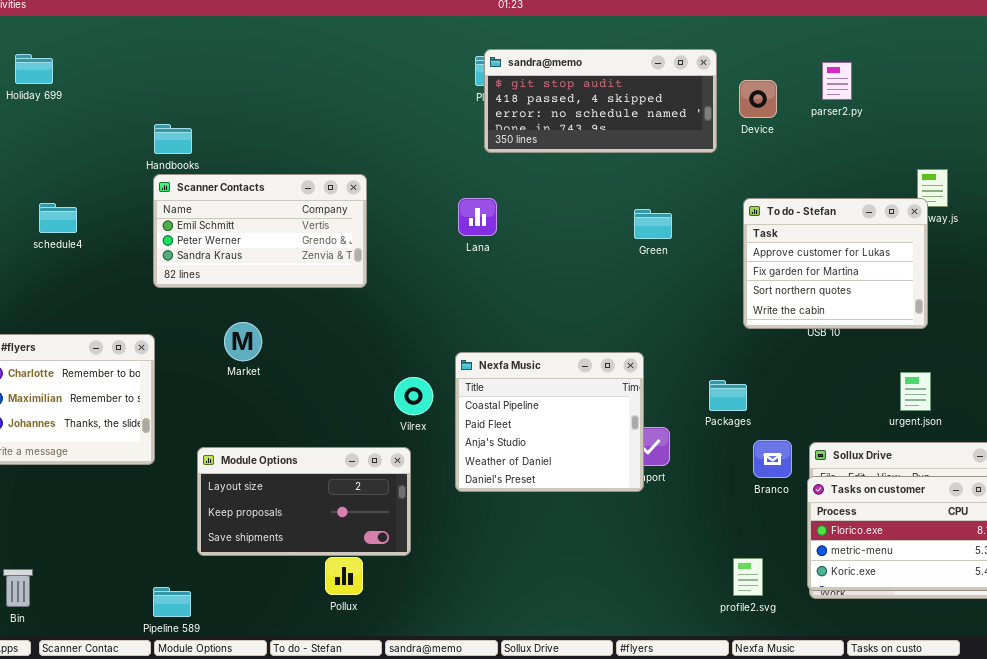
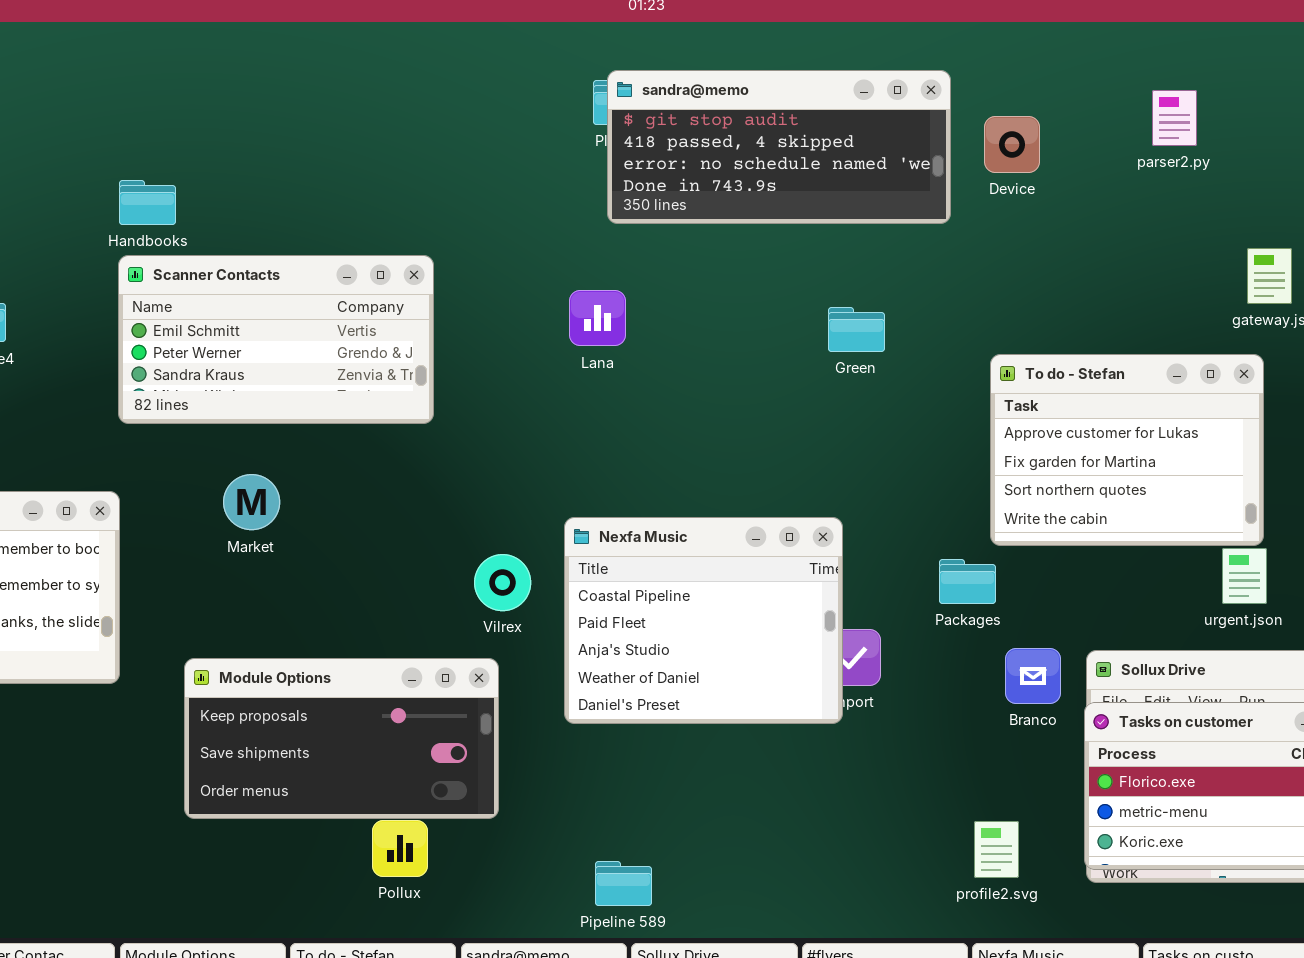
parser2.py: [822,62,852,100] -> [1152,90,1197,146], moved
To do - Stefan: [743,198,928,329] -> [990,354,1264,546], moved
Module Options: [197,447,411,556] -> [184,658,499,819], scrolled down 1 row
Pipeline 589: [153,587,191,617] -> [595,861,652,906], moved

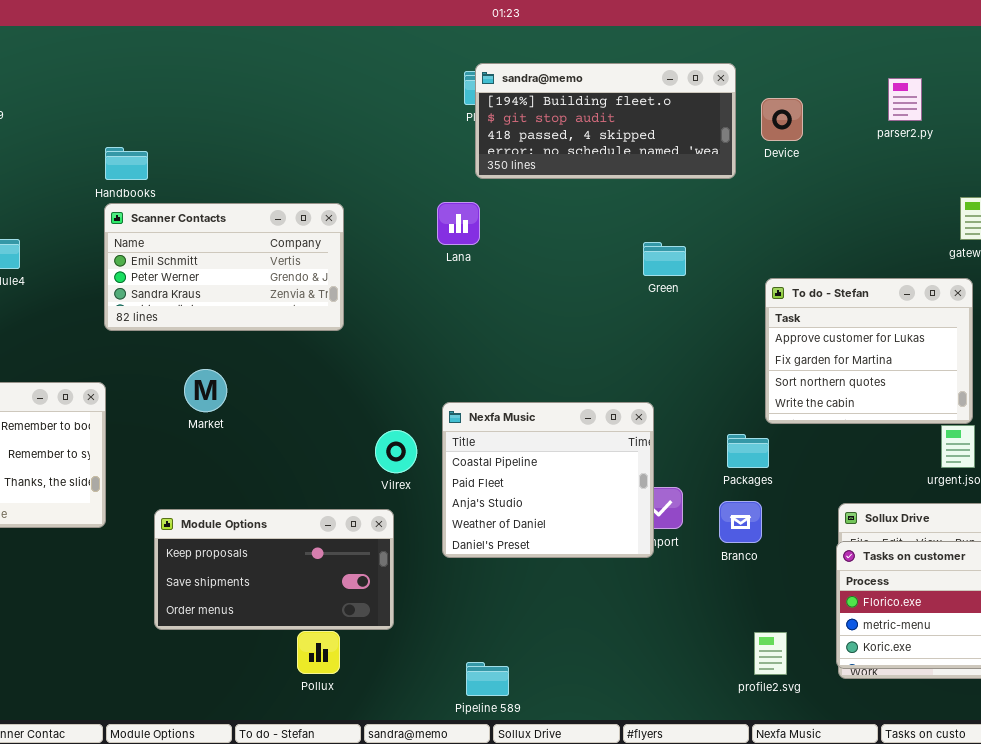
sandra@memo: [607,70,951,224] -> [475,63,736,179], scrolled up 1 row
Lana: [569,290,626,346] -> [437,202,480,245], moved
Branco: [1005,648,1061,704] -> [719,501,762,543], moved

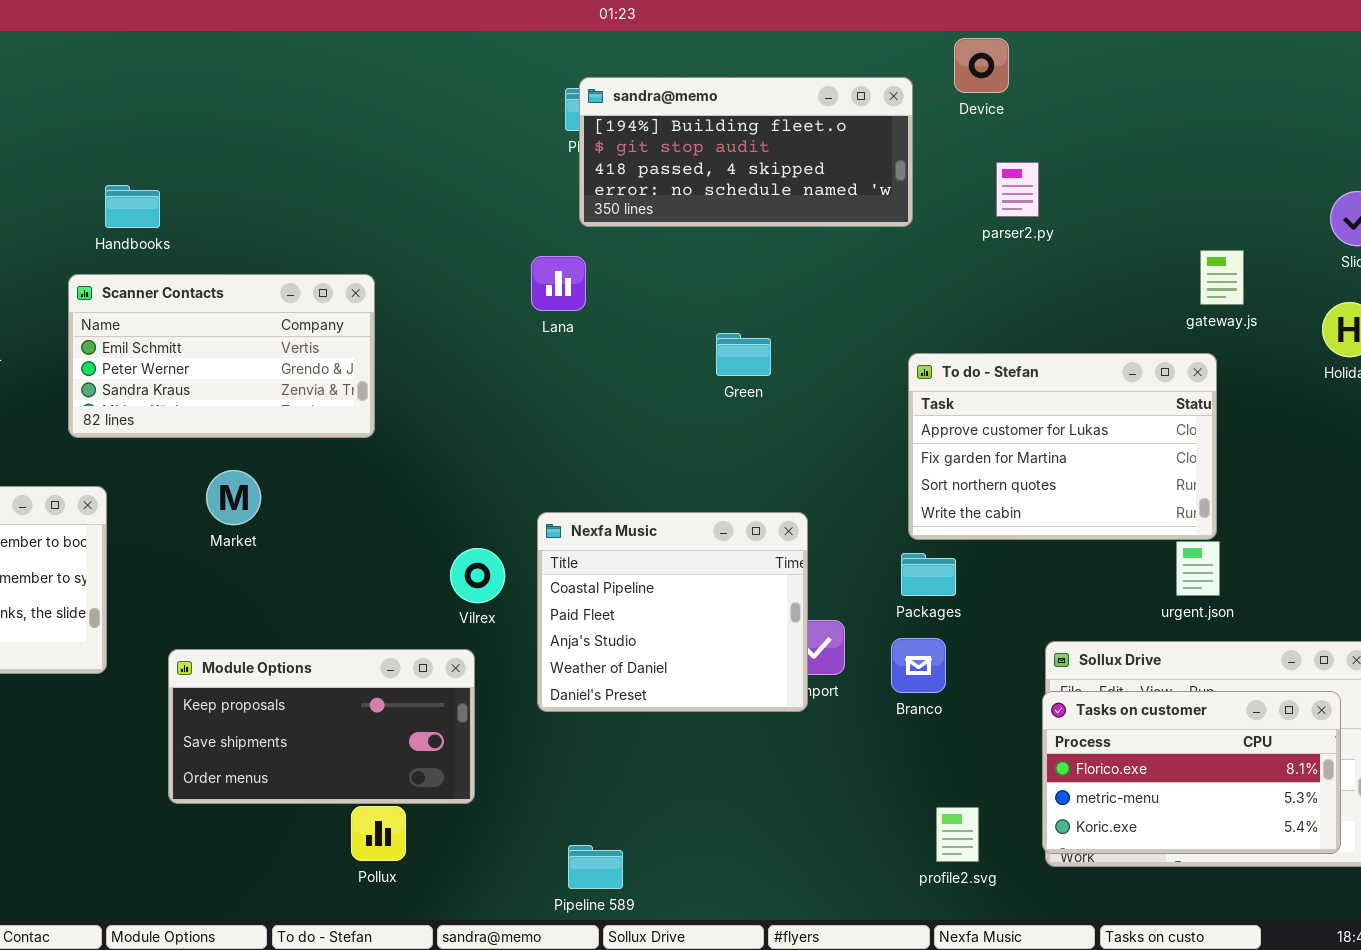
parser2.py: [888,78,922,121] -> [996,162,1039,217], moved
Device: [761,98,803,141] -> [954,38,1009,93], moved
Scanner Contacts: [104,203,344,331] -> [68,274,375,438], moved
Green: [643,242,686,276] -> [716,333,771,376], moved
To do - Stefan: [765,278,973,424] -> [908,353,1217,540], resized

